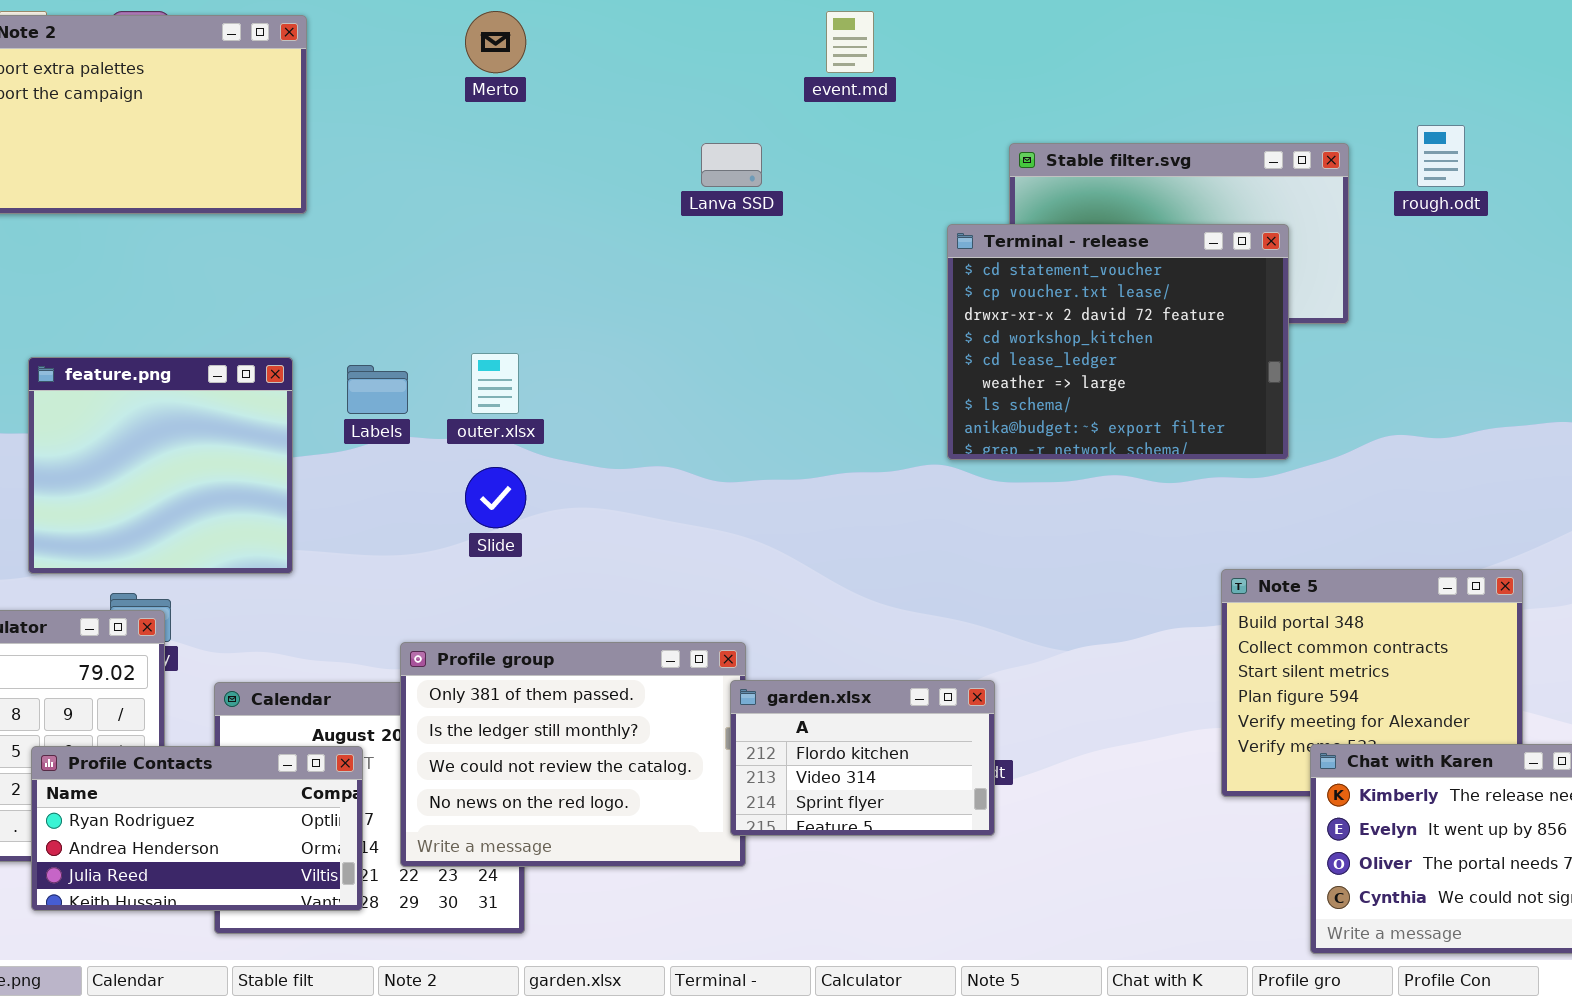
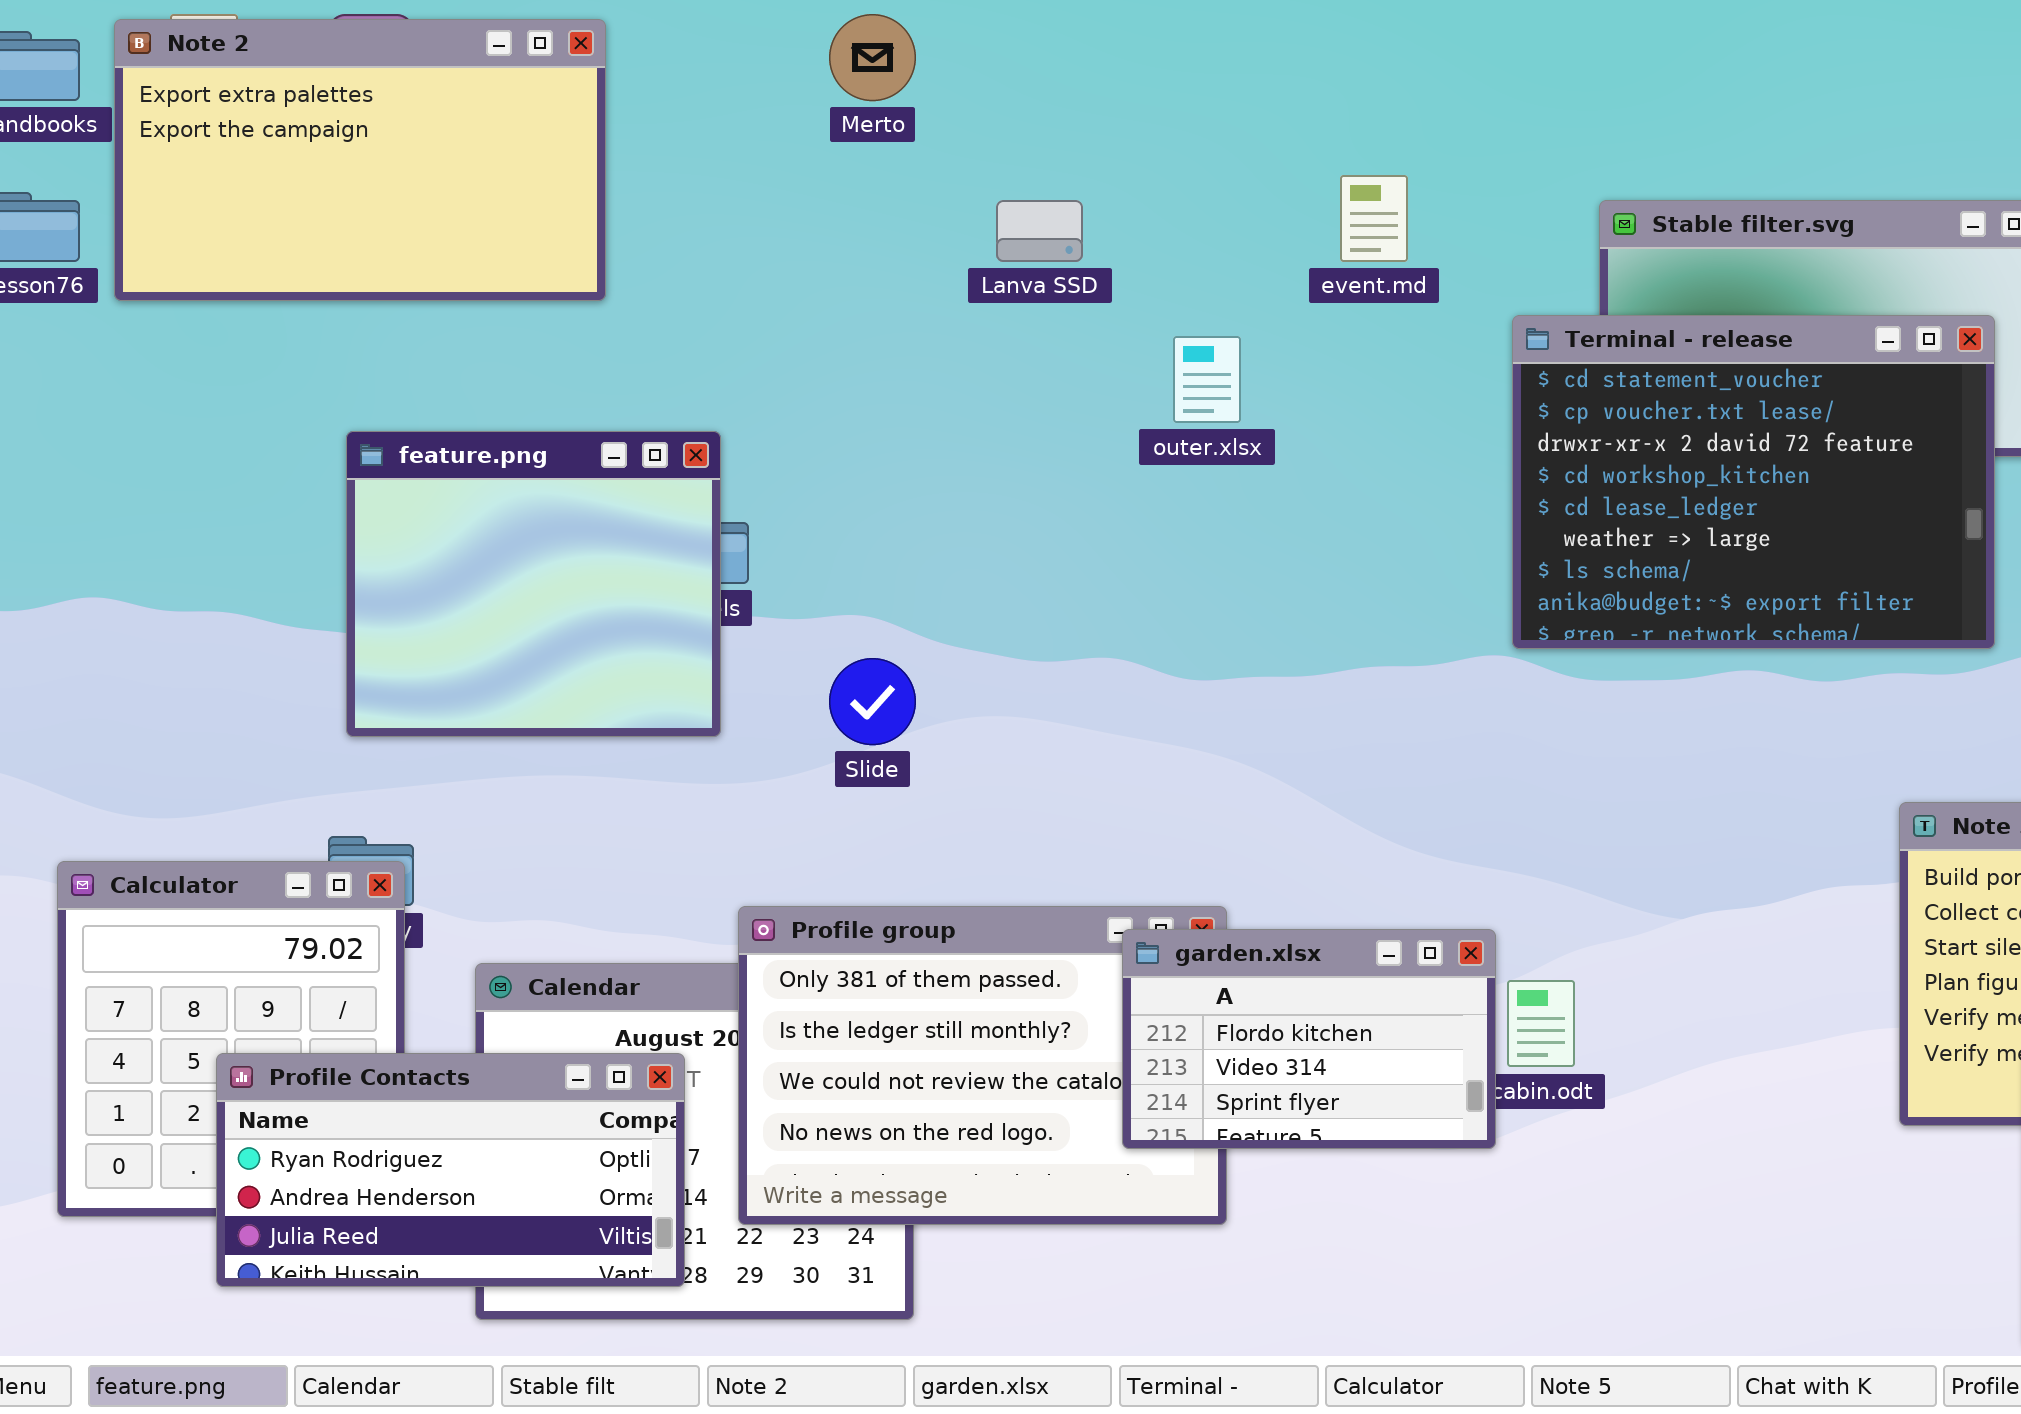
event.md: [826,11,874,73] -> [1340,175,1408,262], moved
Lanva SSD: [701,143,762,187] -> [996,200,1083,262], moved
outer.xlsx: [471,353,519,414] -> [1173,336,1241,423], moved
feature.png: [28,357,293,574] -> [346,431,721,737], moved
garden.xlsx: [730,680,995,836] -> [1122,929,1496,1149], moved

